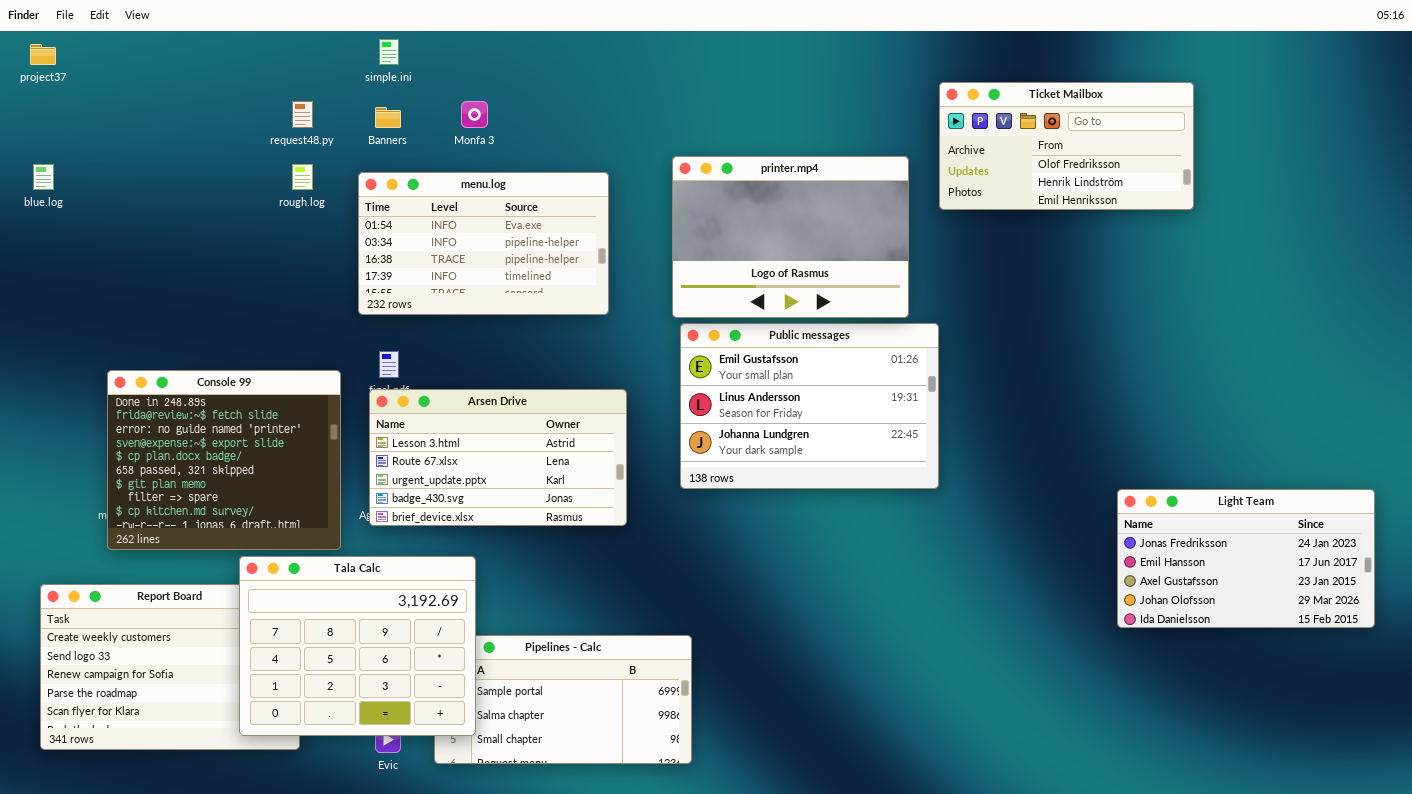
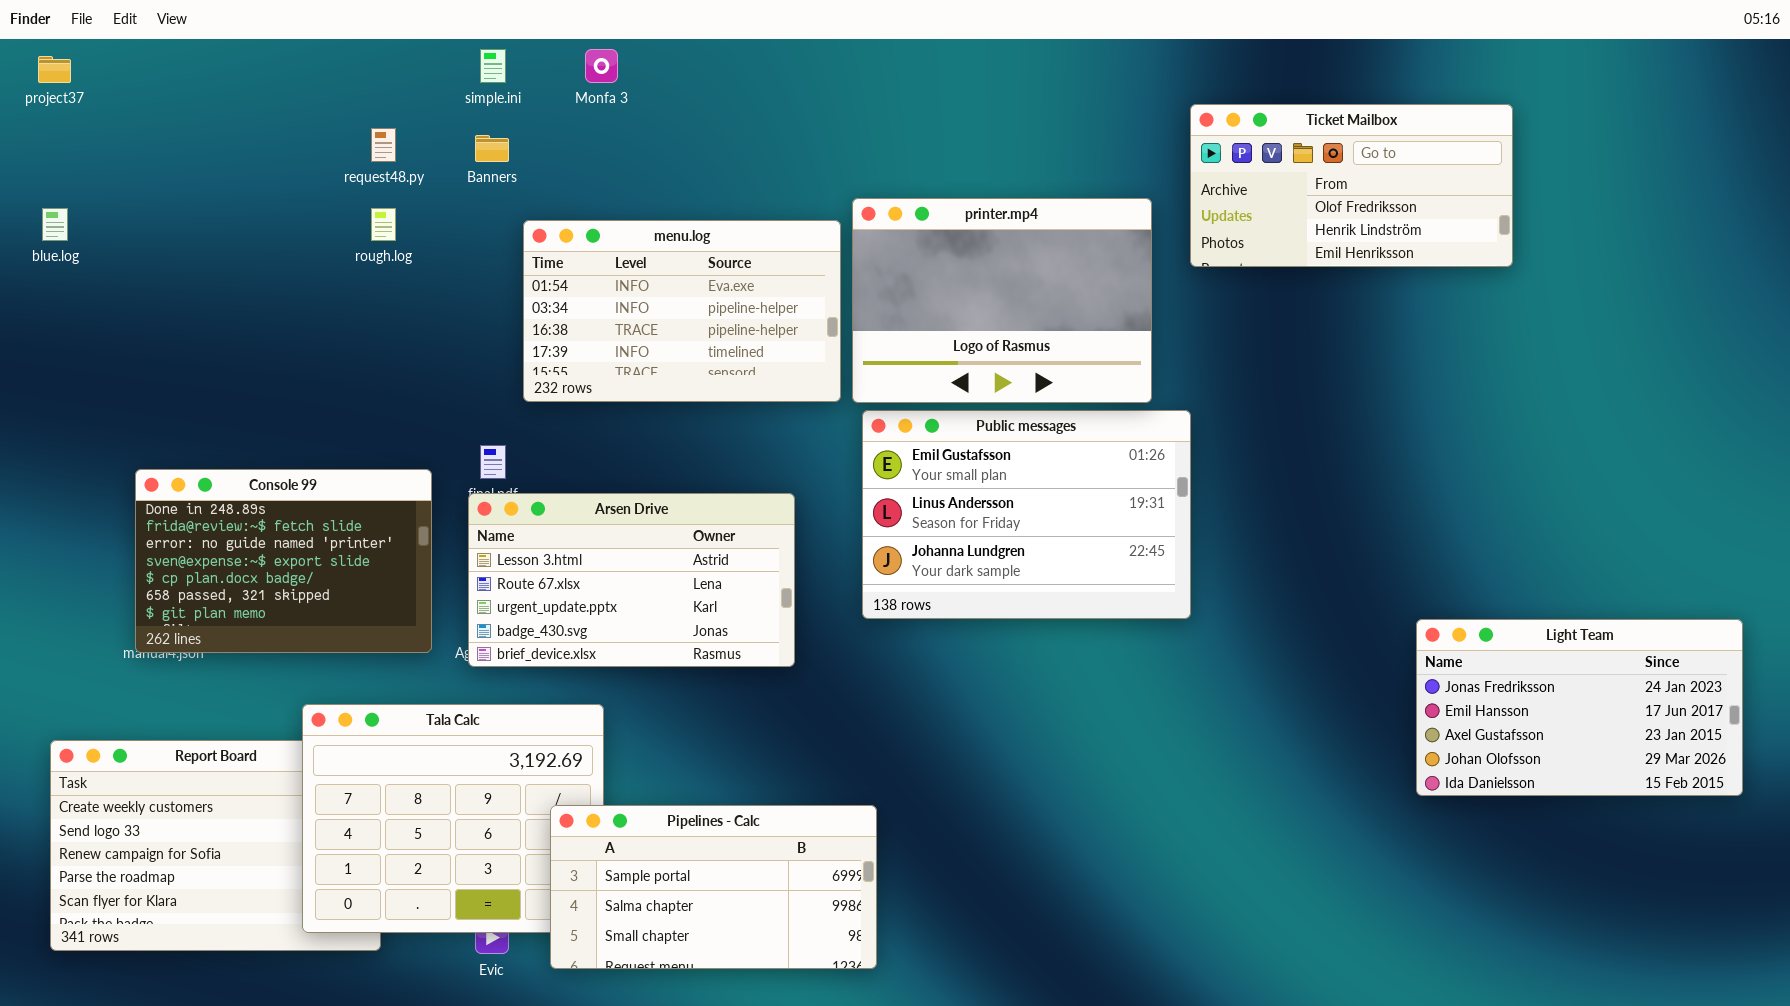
Monfa 3: [461,101,488,128] -> [585,49,618,83], moved
menu.log: [358,172,609,315] -> [523,220,841,402], moved
Console 99: [107,370,341,550] -> [135,469,432,653], resized
Pipelines - Calc: [434,635,692,764] -> [550,805,877,969], raised

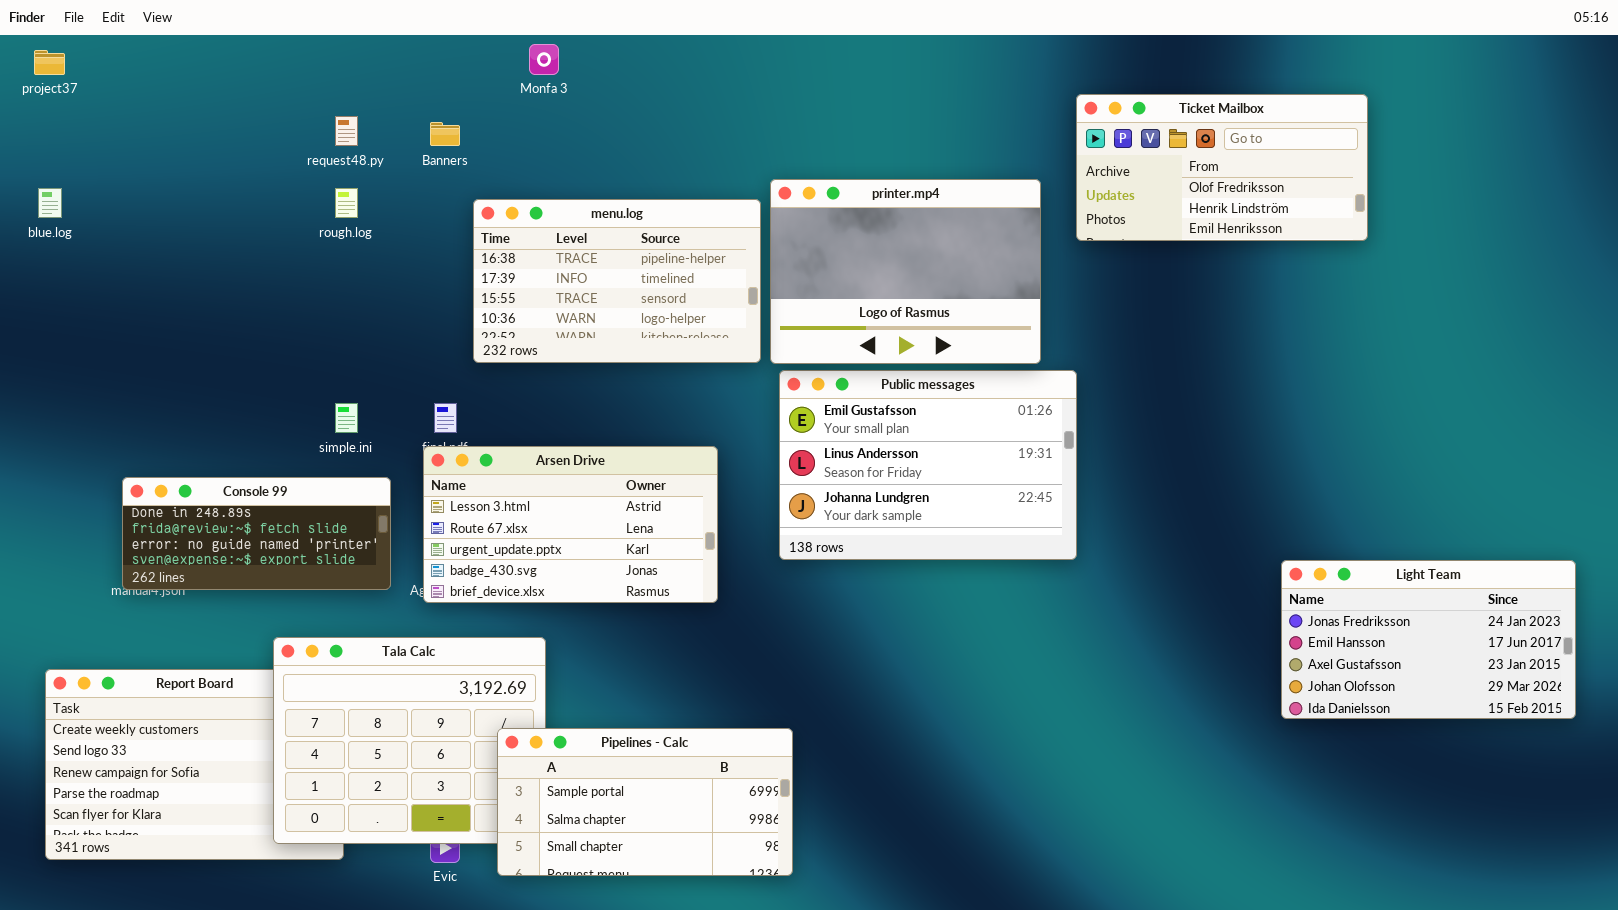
simple.ini: [480,49,506,83] -> [335,403,358,433], moved
menu.log: [523,220,841,402] -> [473,199,761,363], scrolled down 2 rows
Console 99: [135,469,432,653] -> [122,477,391,590], resized

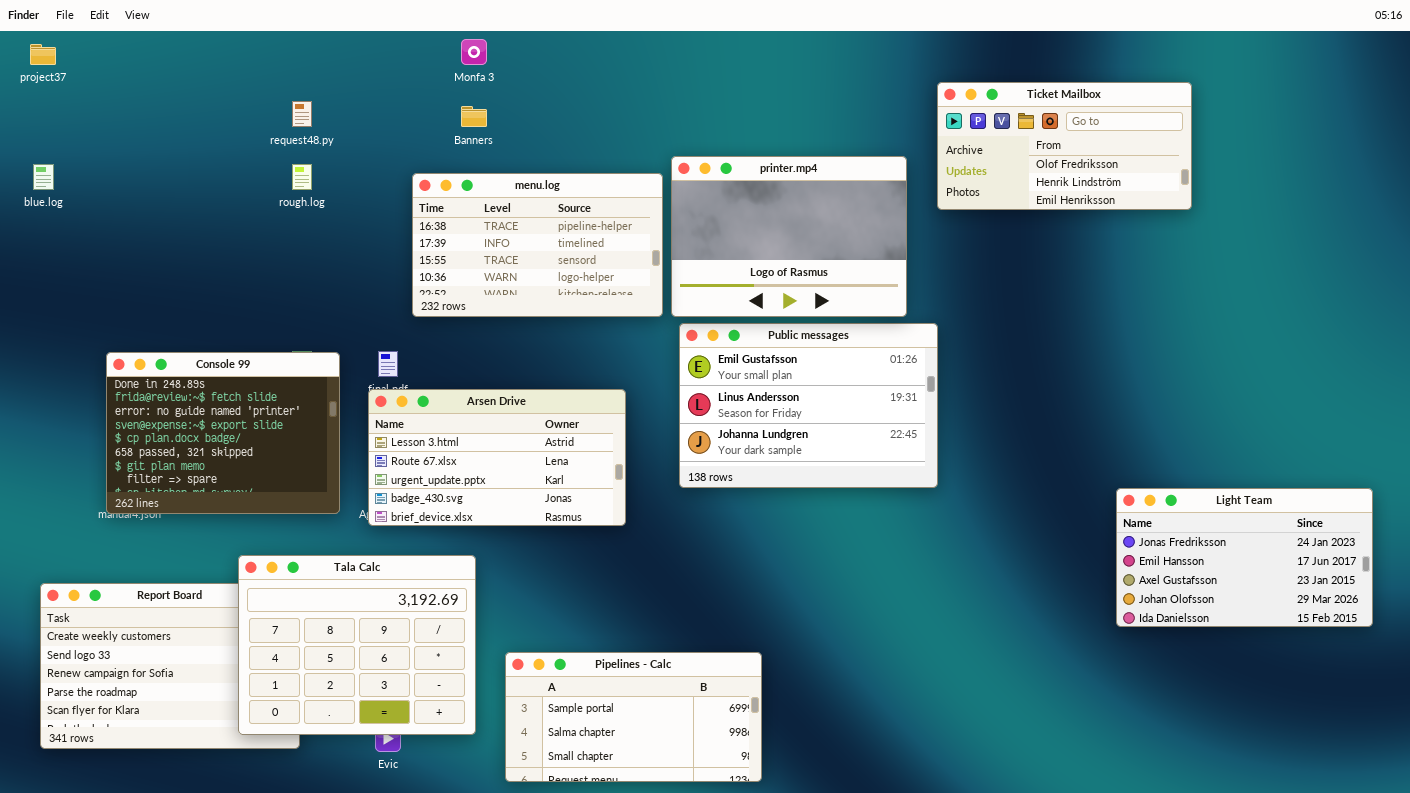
Banners: [430,122,460,146] -> [461,106,487,127], moved
Console 99: [122,477,391,590] -> [106,352,340,514], resized
Pipelines - Calc: [497,728,793,876] -> [505,652,762,782], moved

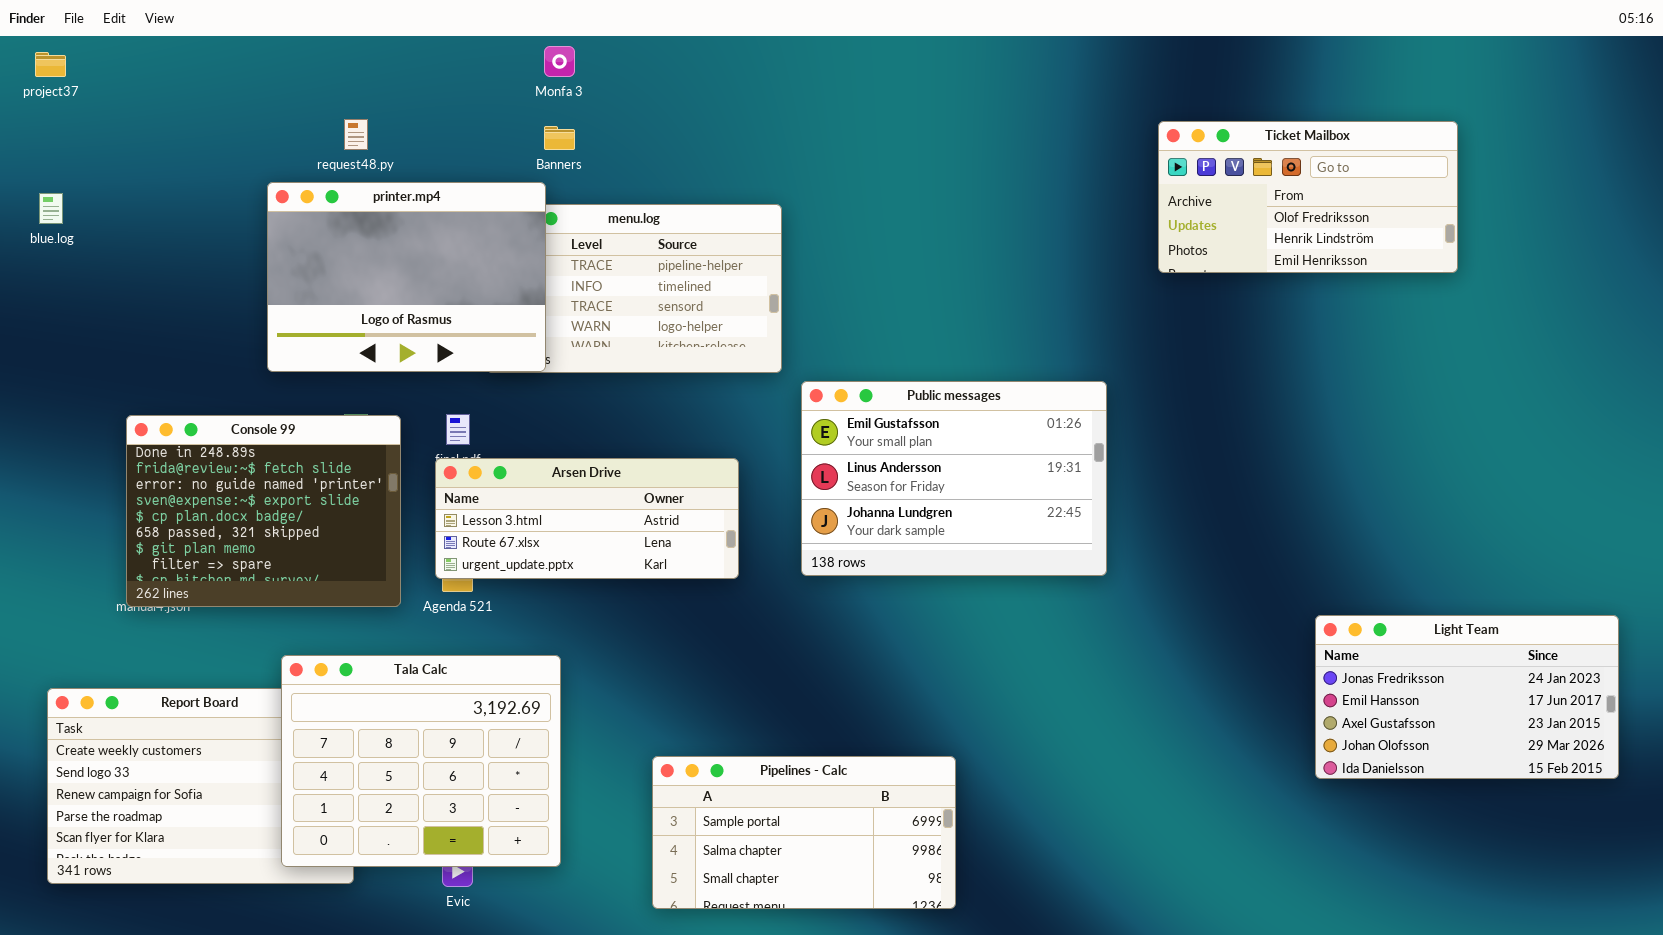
Ticket Mailbox: [937,82,1192,210] -> [1158,121,1458,273], moved
printer.mp4: [671,156,907,317] -> [267,182,546,372], moved
Arsen Drive: [368,389,626,526] -> [435,458,739,579], resized
Light Team: [1116,488,1373,627] -> [1315,615,1619,779], moved
Pipelines - Calc: [505,652,762,782] -> [652,756,956,909], moved

